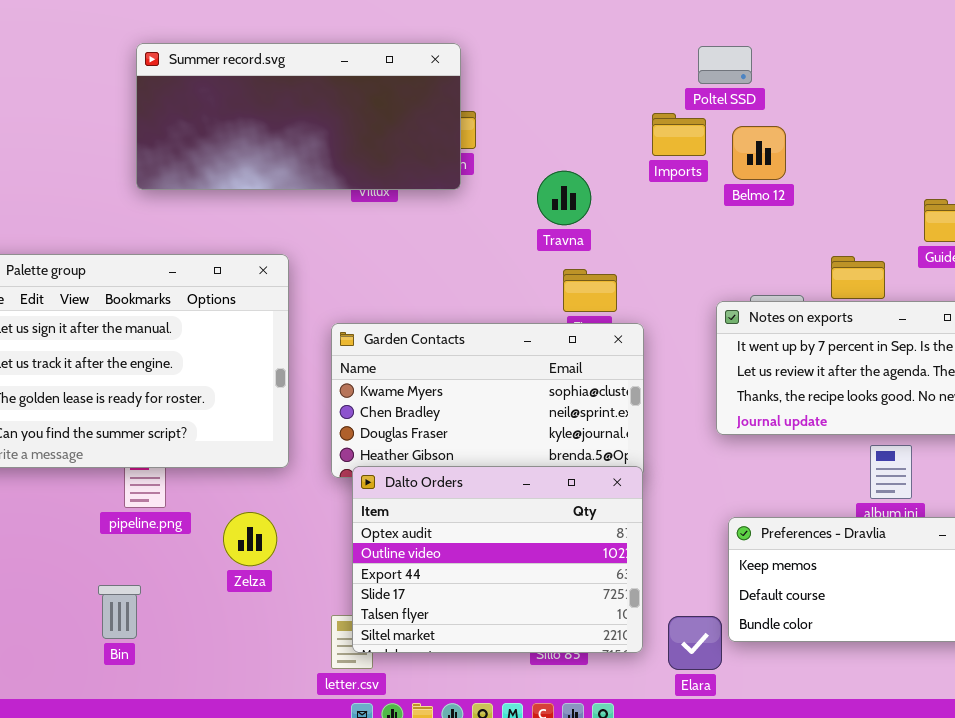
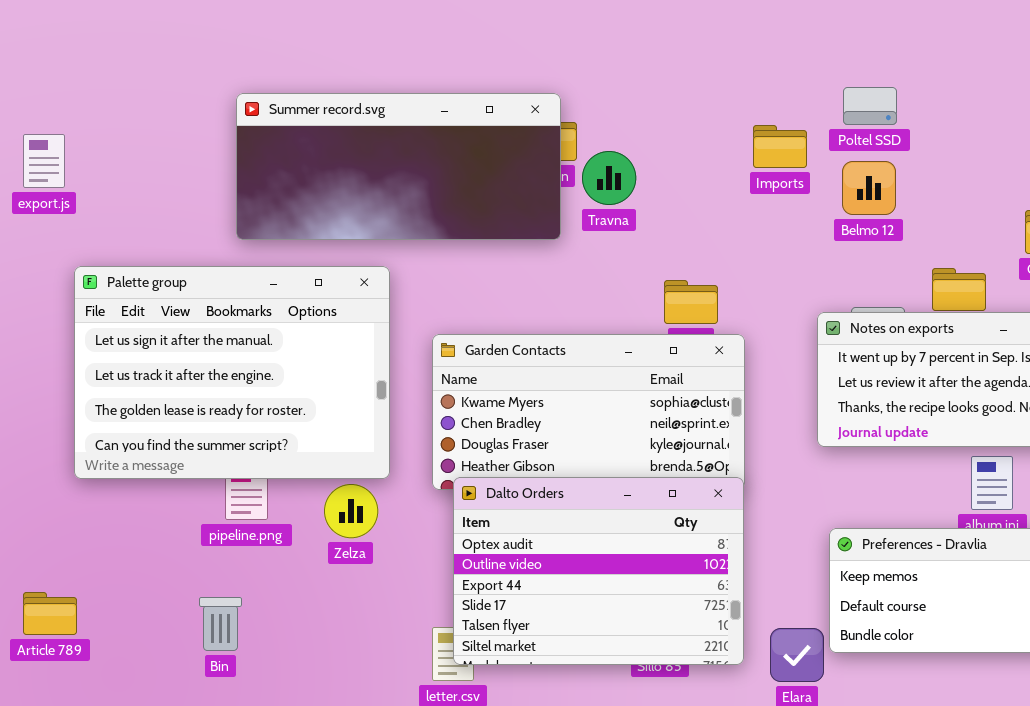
Summer record.svg: [136,43,461,190] -> [236,93,561,240], moved
Poltel SSD: [698,46,752,84] -> [843,87,897,125], moved
Belmo 12: [732,126,786,180] -> [842,161,896,215], moved
Travna: [537,171,591,225] -> [582,151,636,205], moved
Zelza: [223,512,277,566] -> [324,484,378,538], moved

